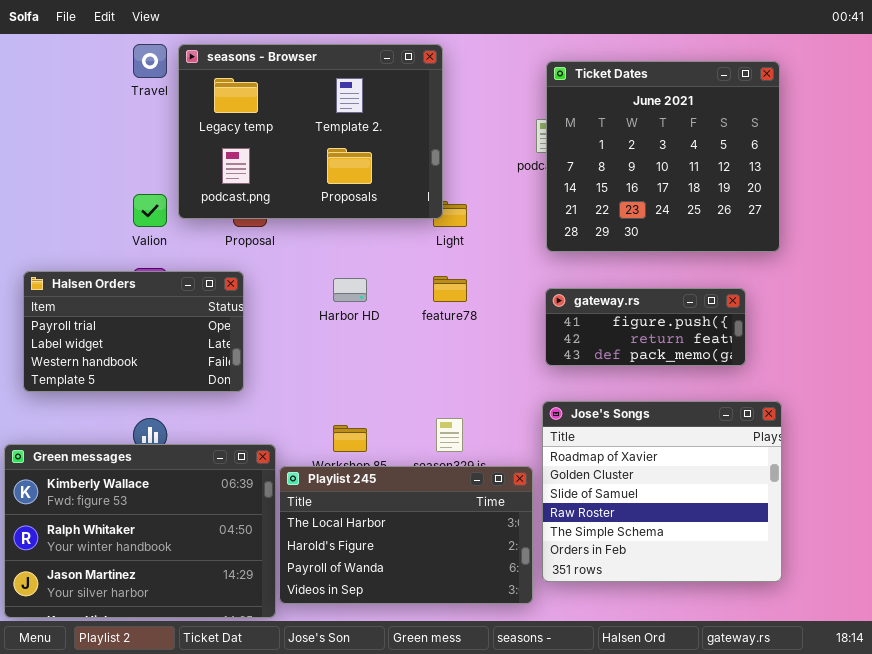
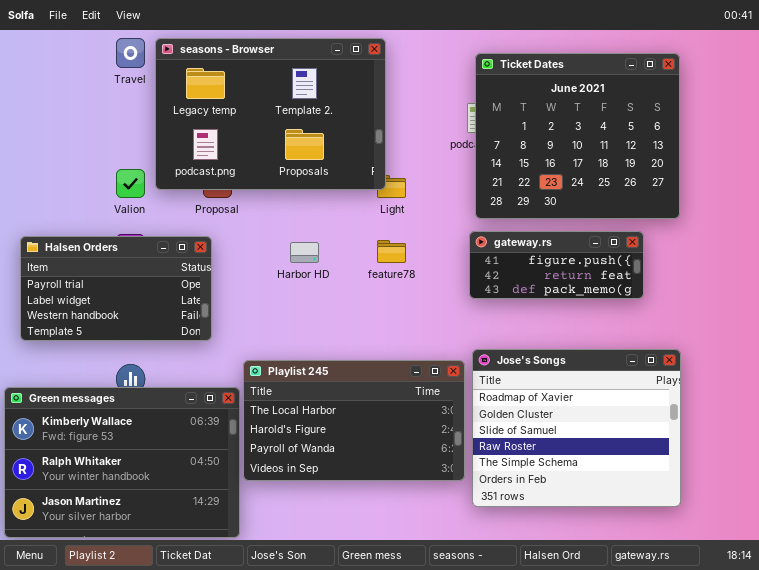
gateway.rs: [545,288,746,366] -> [469,231,644,299], moved
Playlist 245: [279,466,533,604] -> [243,360,465,481], moved

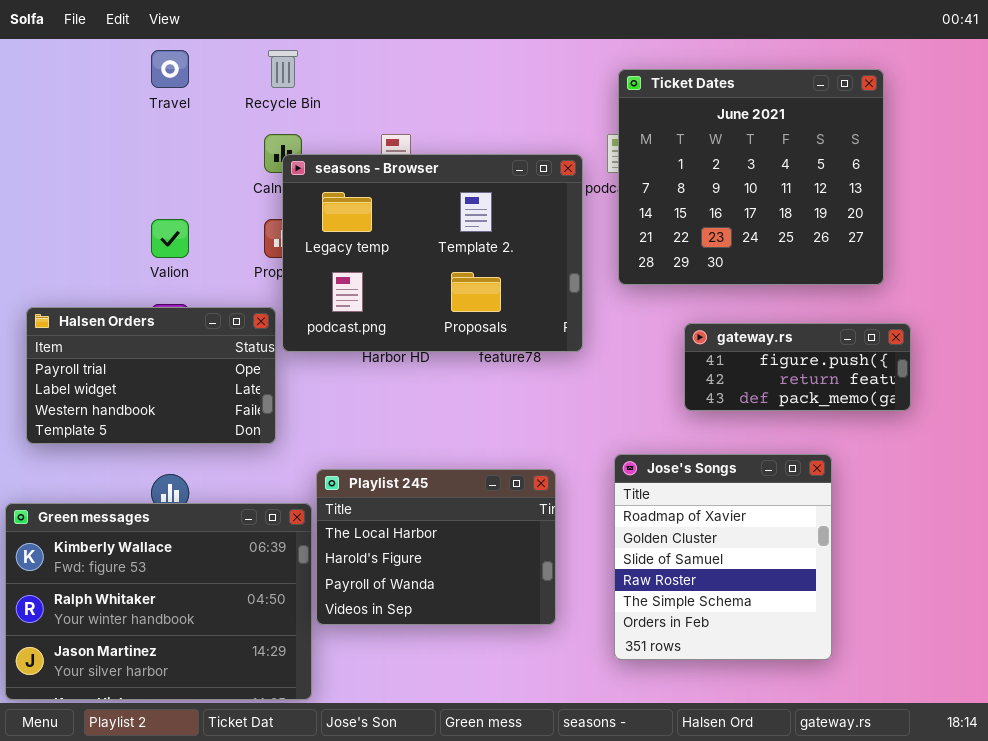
seasons - Browser: [155,38,386,190] -> [282,154,583,352], moved
gateway.rs: [469,231,644,299] -> [684,323,911,411], moved
Jose's Songs: [472,349,681,507] -> [614,454,832,660], resized
Playlist 245: [243,360,465,481] -> [316,469,556,625], resized

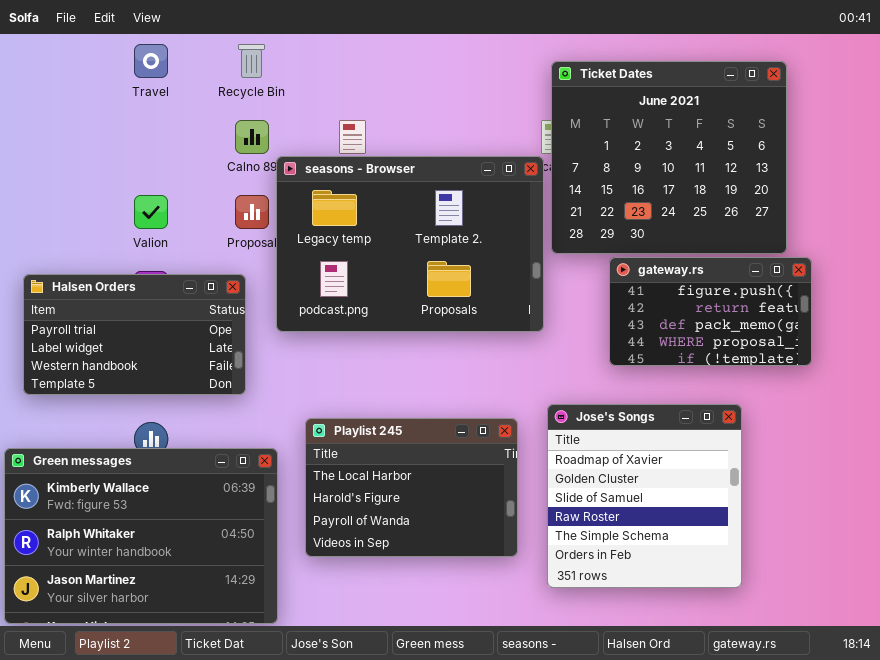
seasons - Browser: [282,154,583,352] -> [276,156,544,332], moved
gateway.rs: [684,323,911,411] -> [609,257,812,366], resized
Playlist 245: [316,469,556,625] -> [305,418,518,557], moved

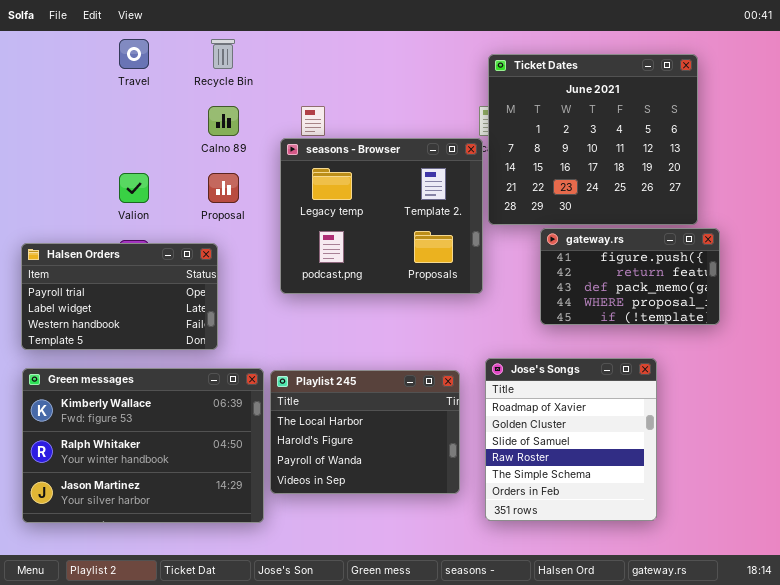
seasons - Browser: [276,156,544,332] -> [280,138,483,294], resized
Green messages: [4,448,278,624] -> [22,368,264,523], moved

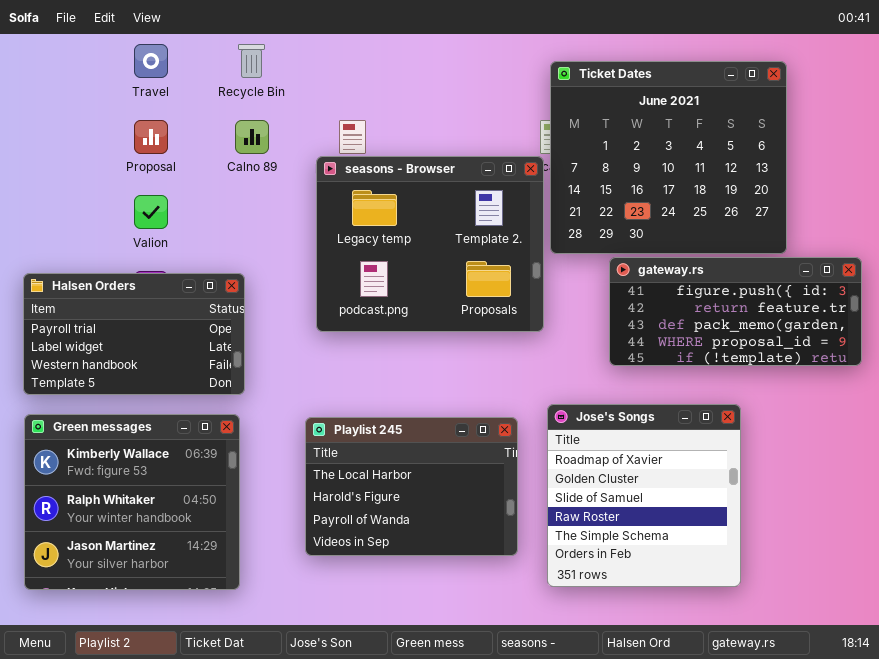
Proposal: [208,173,239,203] -> [134,120,168,154], moved
gateway.rs: [540,228,720,325] -> [609,257,862,366], resized
Green messages: [22,368,264,523] -> [24,414,240,590], resized

